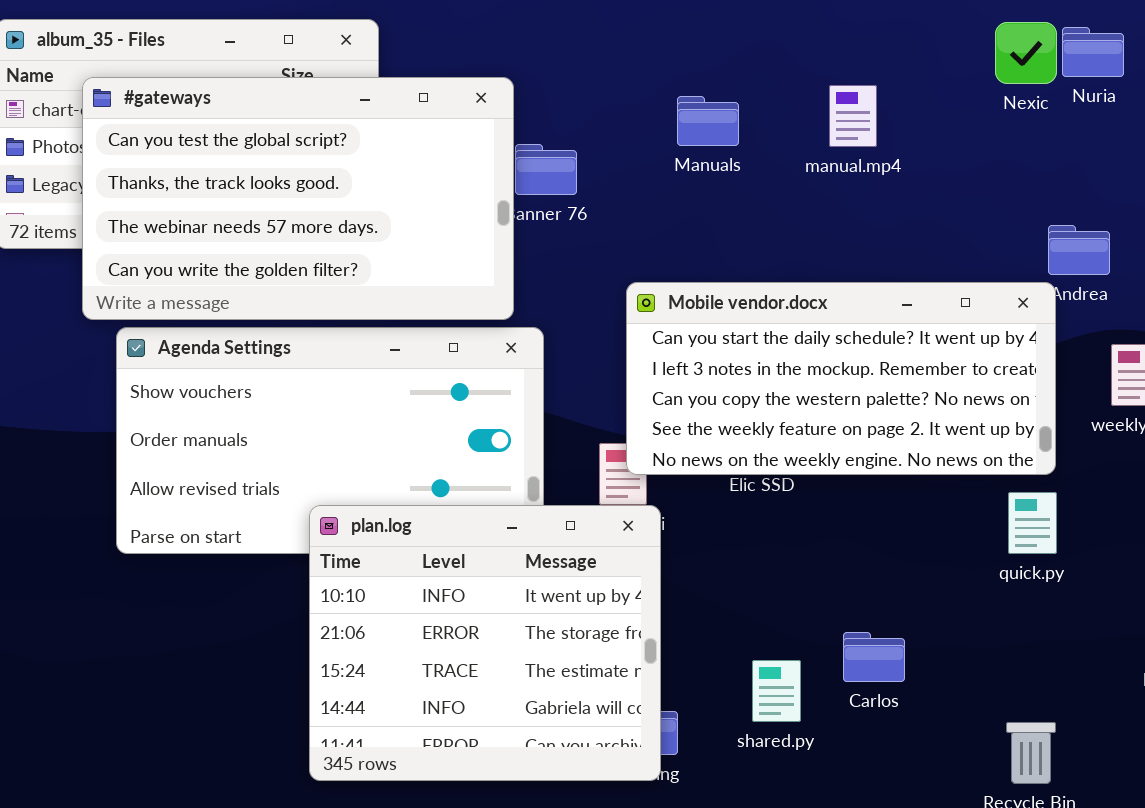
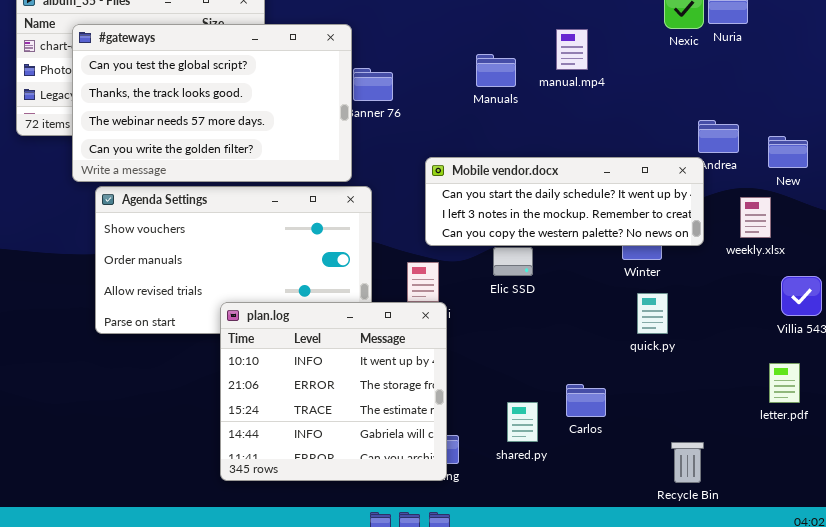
Manuals: [677,96,739,146] -> [476,54,516,87], moved
Mobile vendor.docx: [626,282,1056,475] -> [425,157,704,246], resized
quick.py: [1008,492,1057,554] -> [637,293,668,334], moved

